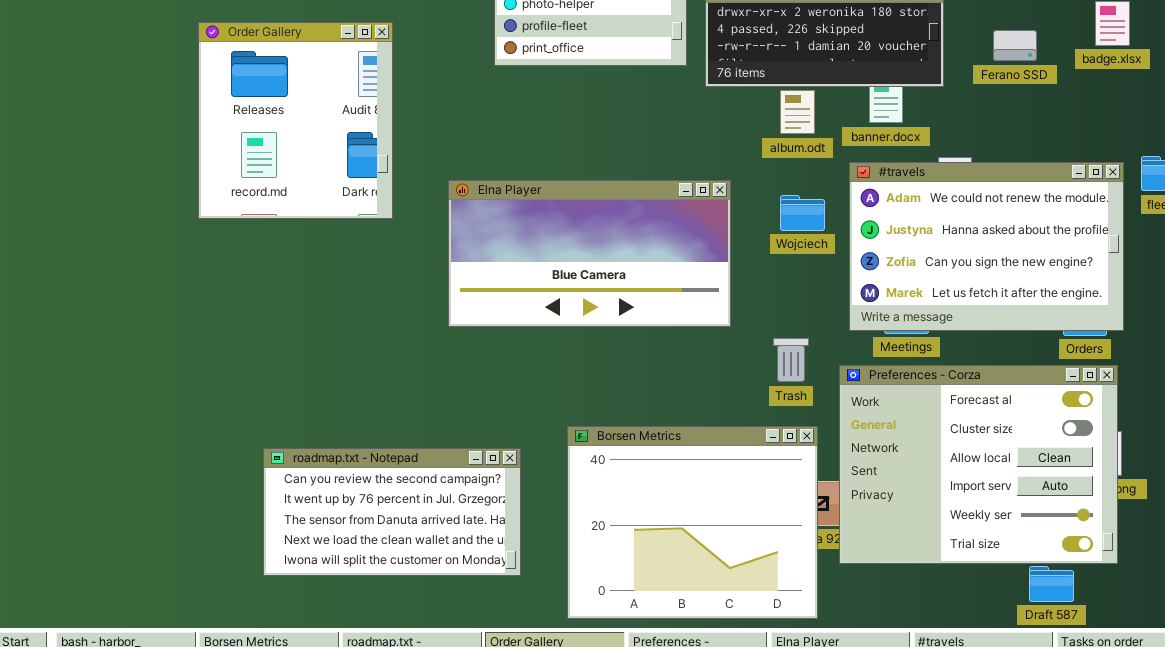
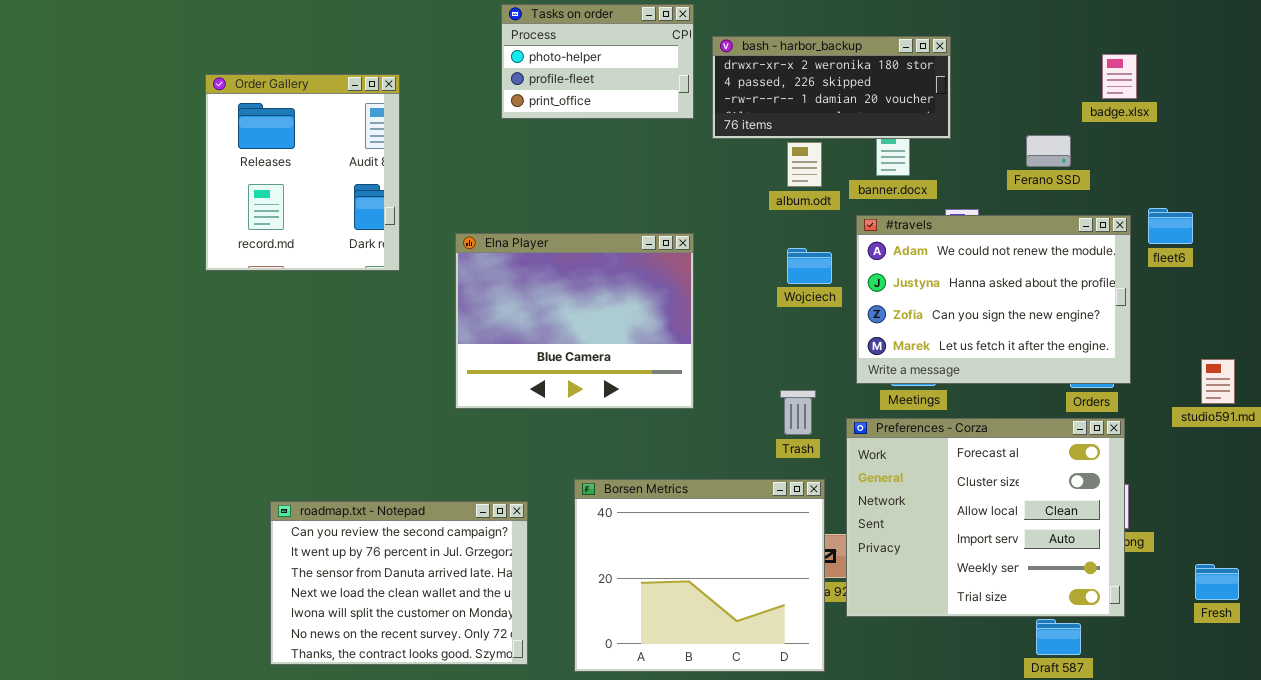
Ferano SSD: [993,30,1037,61] -> [1026,135,1071,167], moved
Elna Player: [448,180,731,327] -> [455,233,694,409], resized
roadmap.txt - Notepad: [263,448,521,576] -> [270,501,528,665], resized

